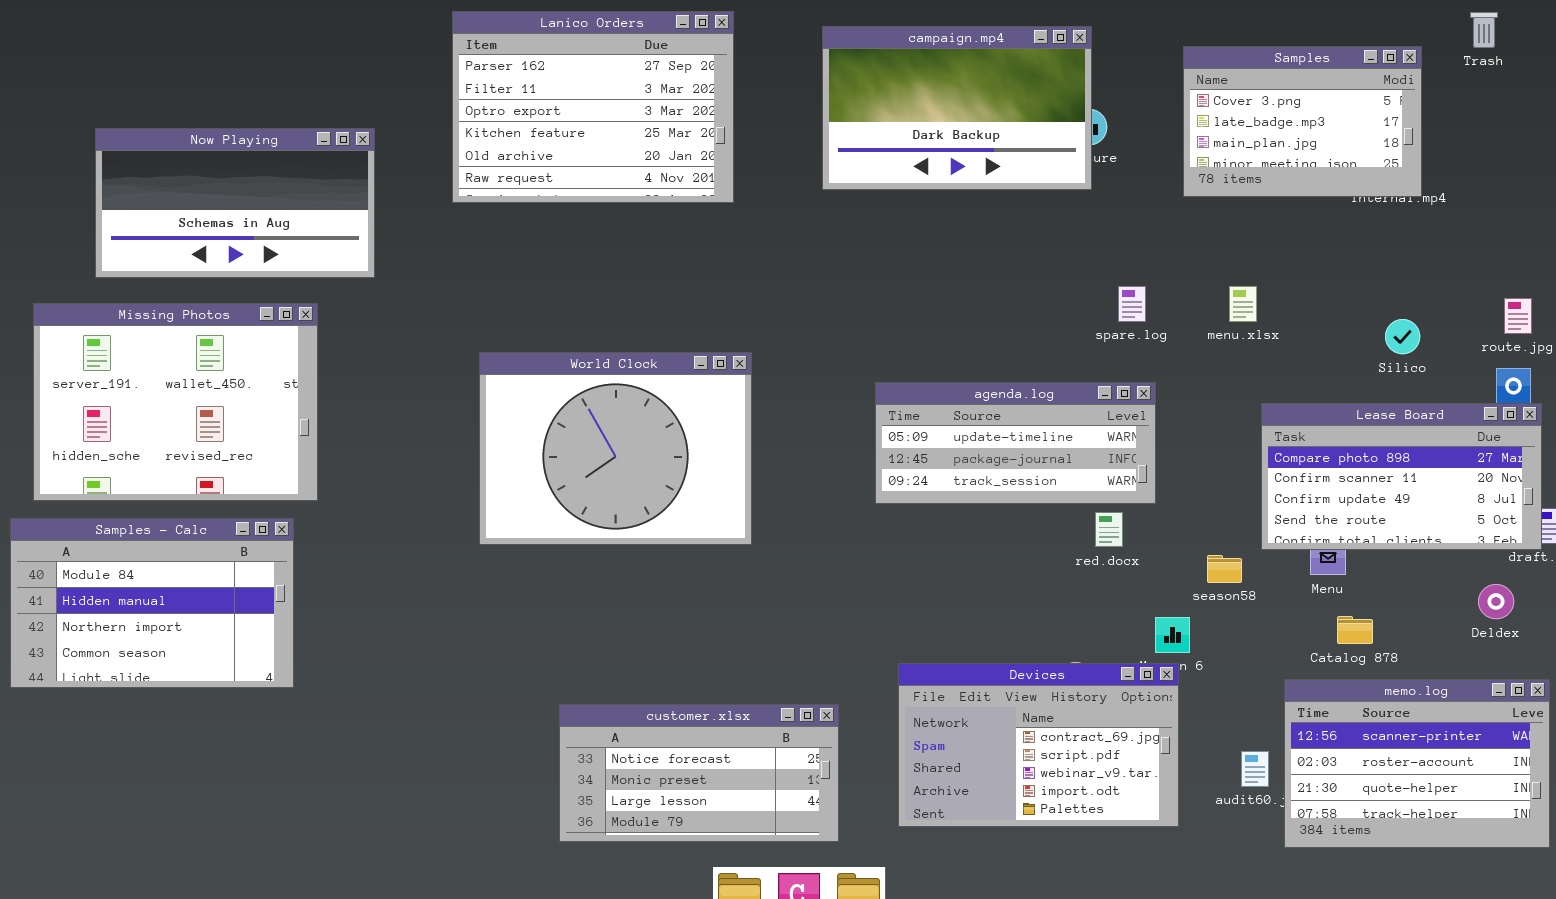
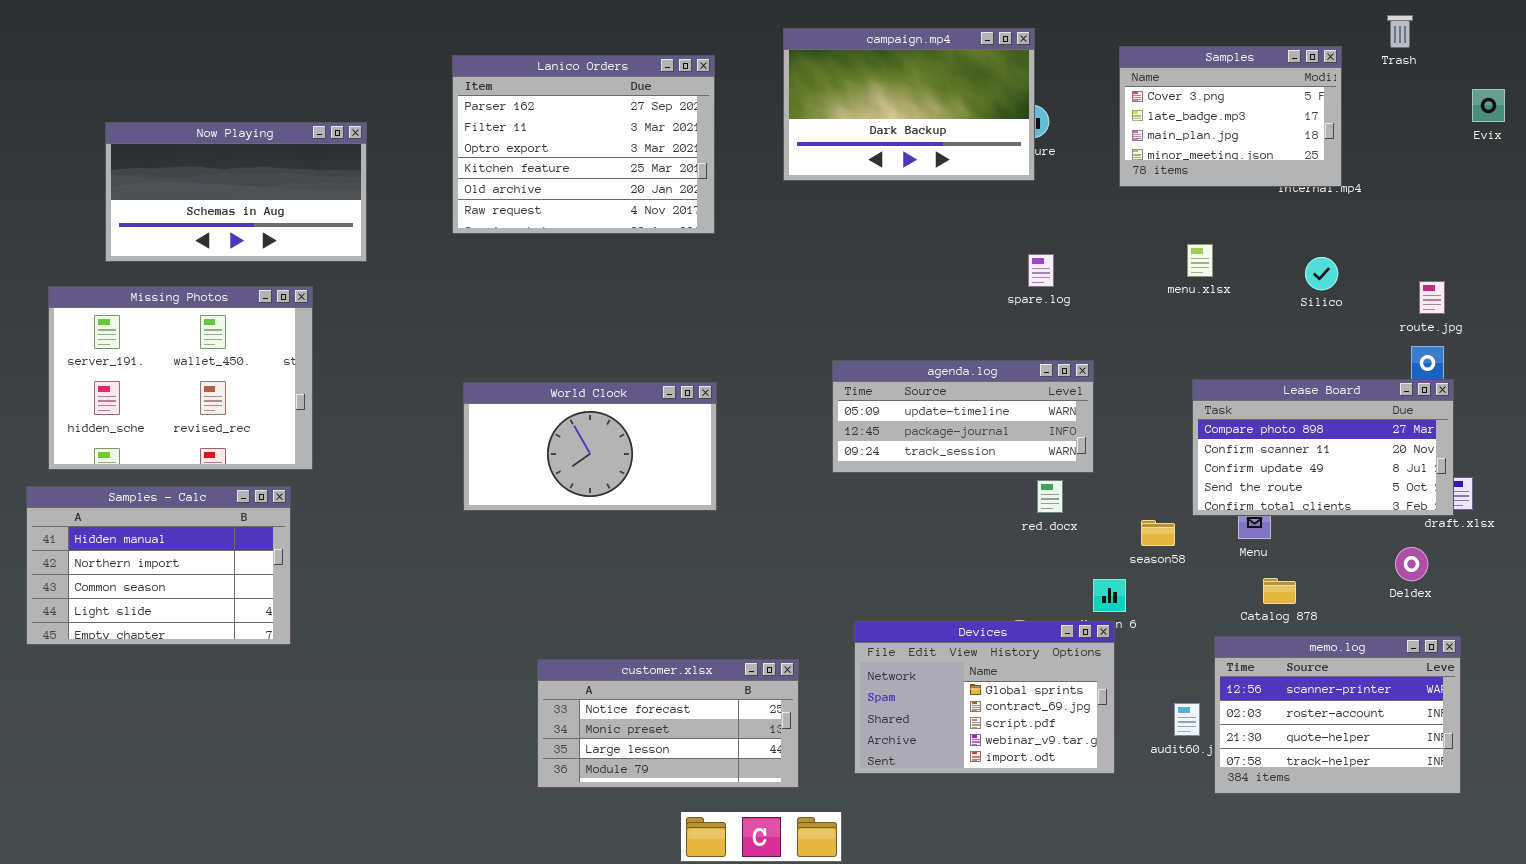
Lanico Orders: [452,11,734,203] -> [452,55,715,234], moved
spare.log: [1118,286,1146,322] -> [1028,254,1054,287], moved
menu.xlsx: [1229,286,1257,322] -> [1187,244,1213,277], moved
Silico: [1385,319,1420,354] -> [1305,257,1338,290], moved
World Clock: [479,352,752,545] -> [463,382,717,511], resized
Samples - Calc: [10,518,294,688] -> [26,486,291,645], scrolled down 1 row
Devices: [898,663,1179,827] -> [854,621,1115,774], scrolled up 1 row

